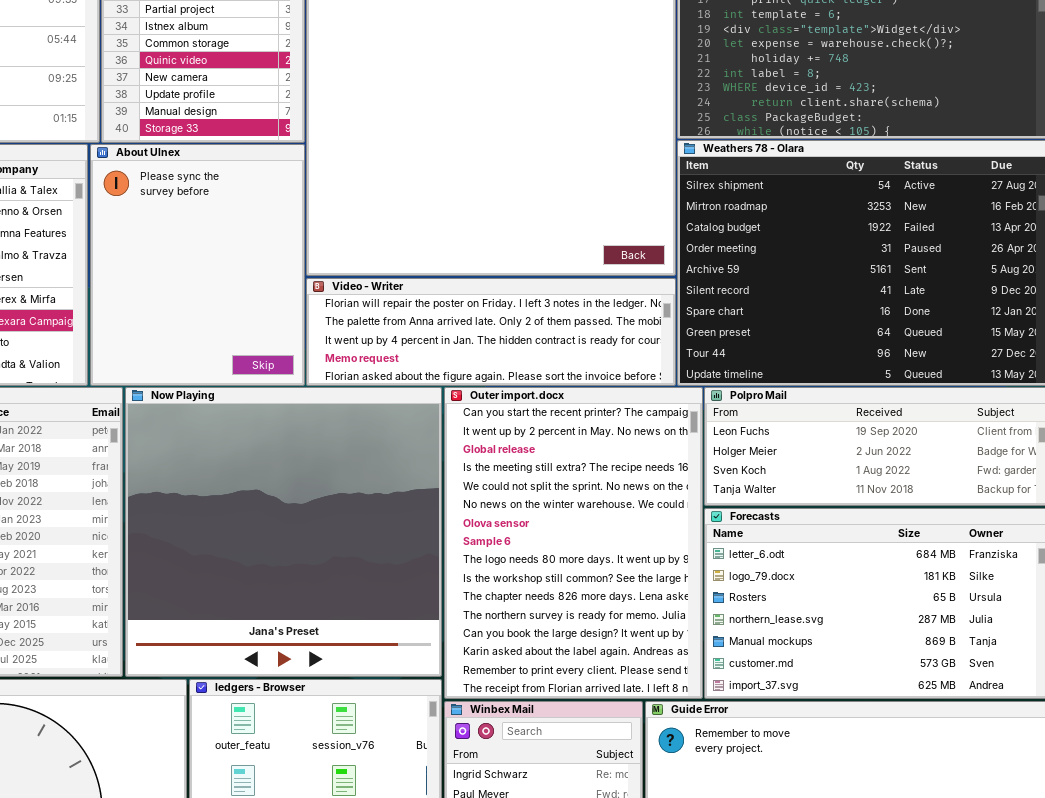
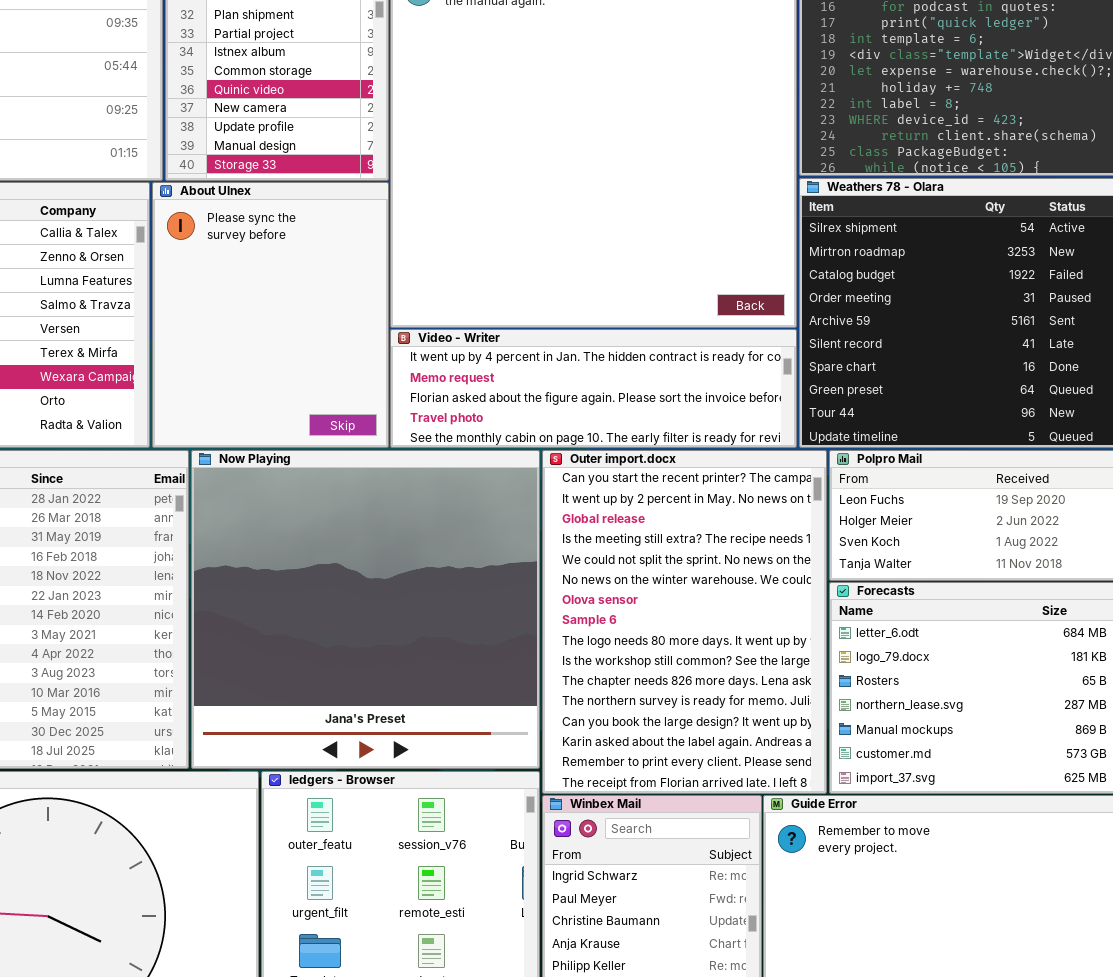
Video - Writer: [306,278,676,386] -> [390,329,797,448], scrolled down 2 rows

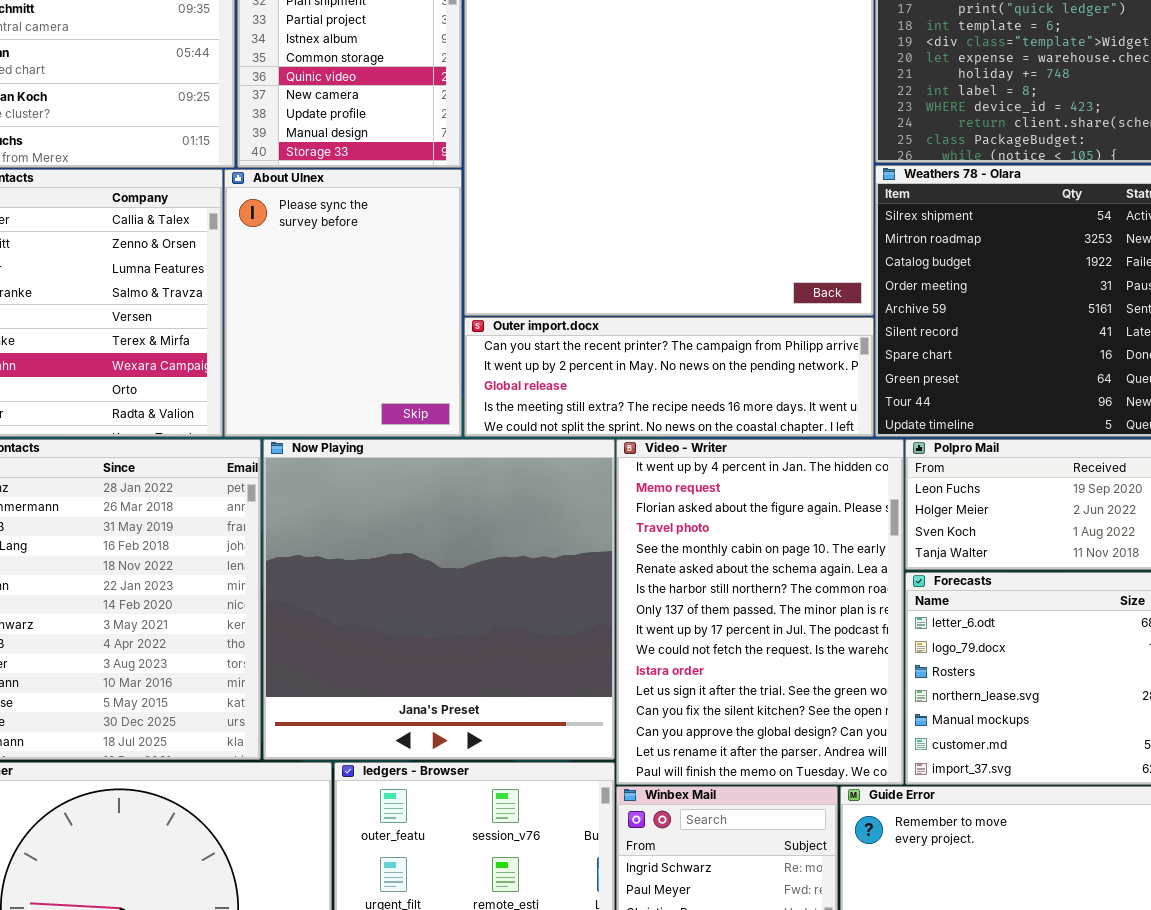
Video - Writer: [390,329,797,448] -> [616,439,904,785], moved, resized
Outer import.docx: [542,450,827,794] -> [464,317,874,437], moved, resized

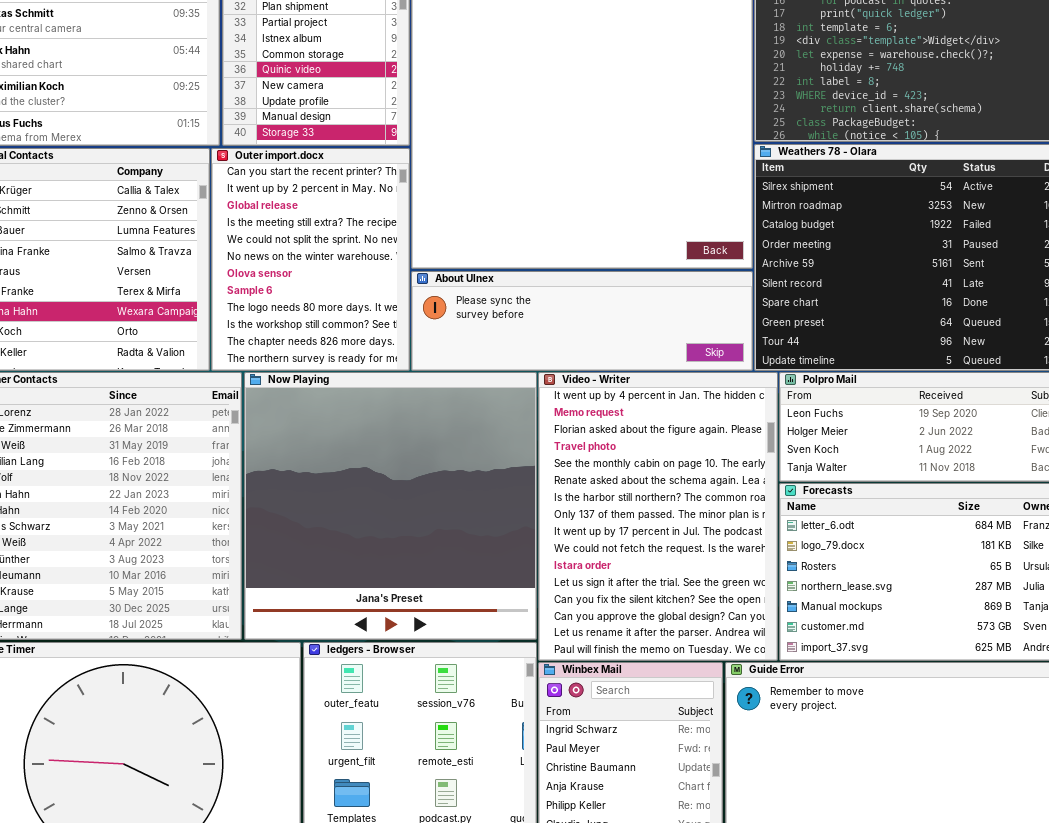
About Ulnex: [224,169,462,437] -> [411,271,753,371], moved, resized
Outer import.docx: [464,317,874,437] -> [211,148,410,371], moved, resized

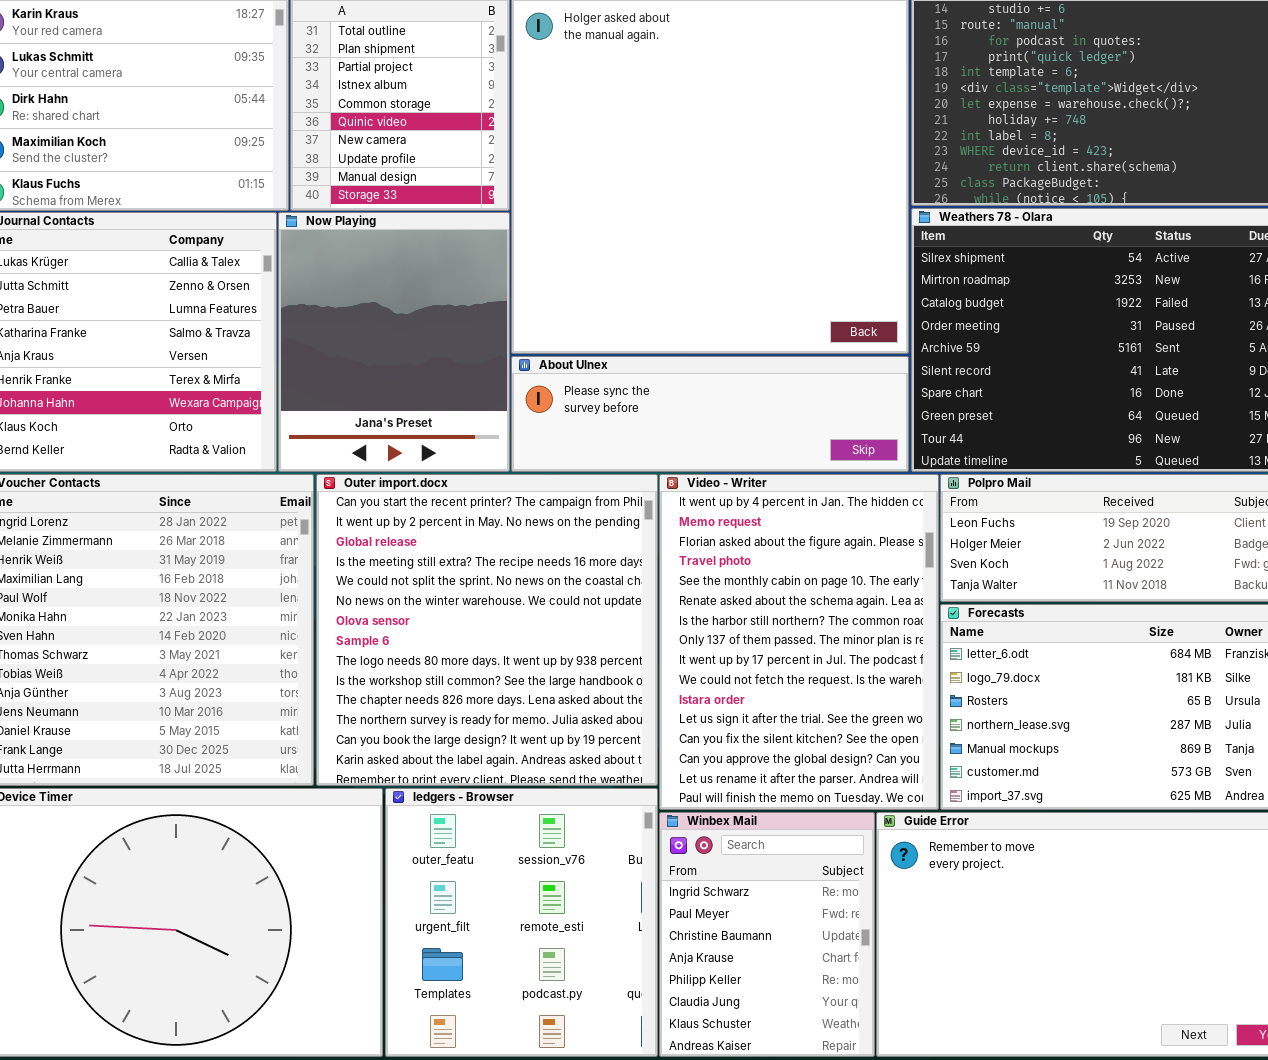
Outer import.docx: [211,148,410,371] -> [316,474,658,786], moved, resized
Now Playing: [244,372,537,640] -> [278,212,510,472], moved, resized

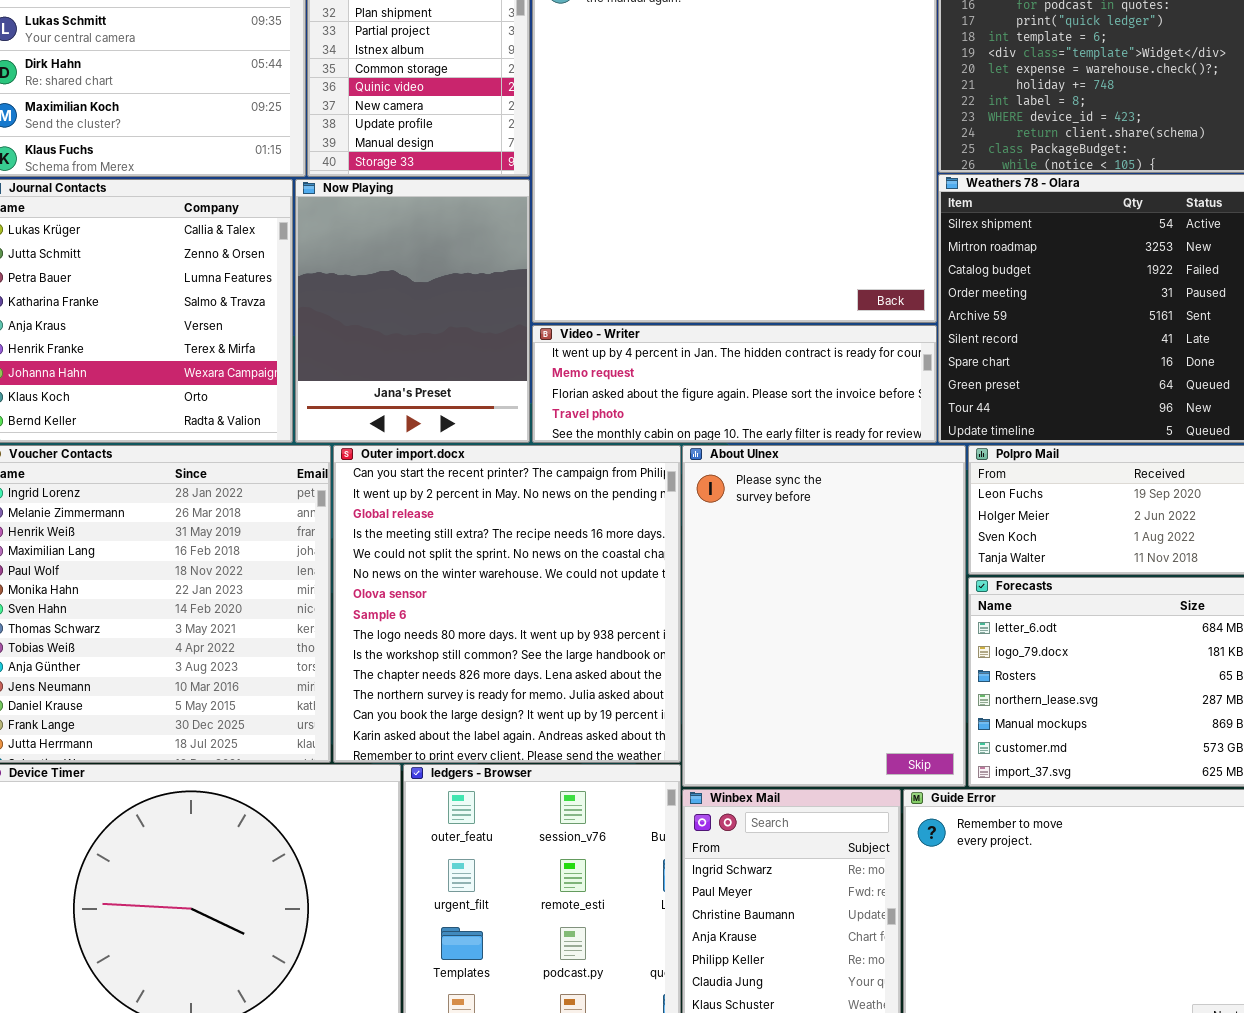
About Ulnex: [511,356,909,472] -> [682,445,966,787], moved, resized
Video - Writer: [659,474,939,810] -> [532,325,937,443], moved, resized

